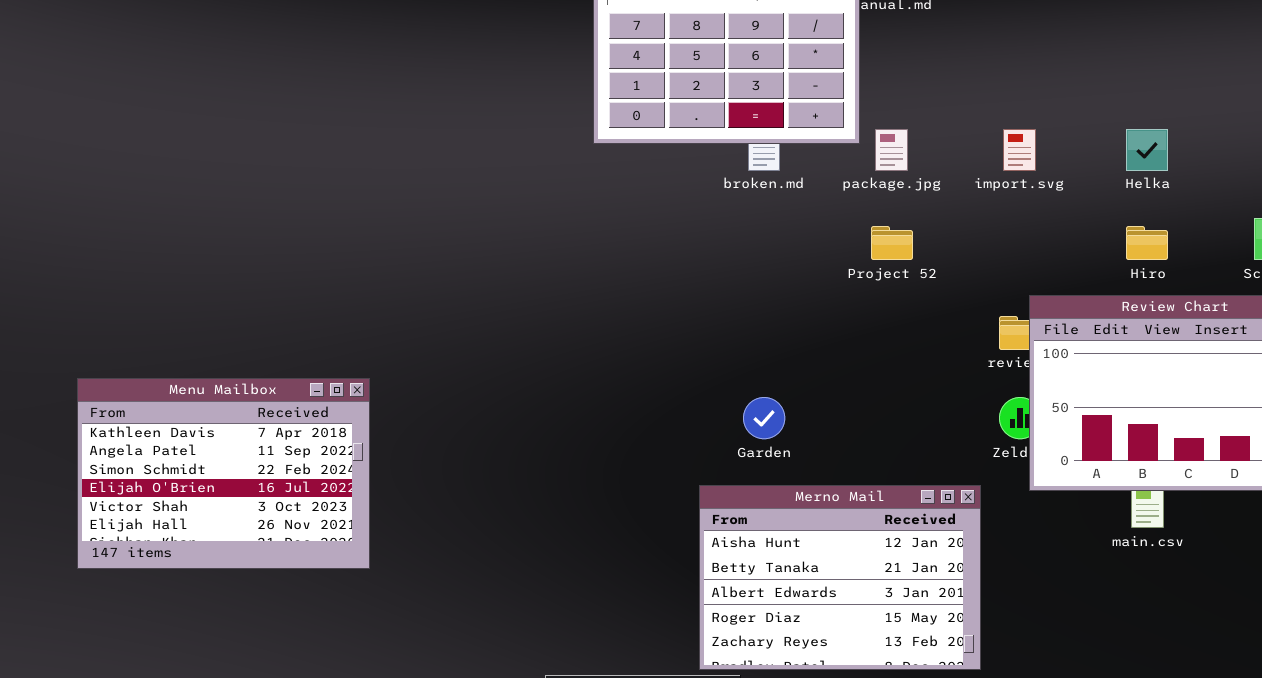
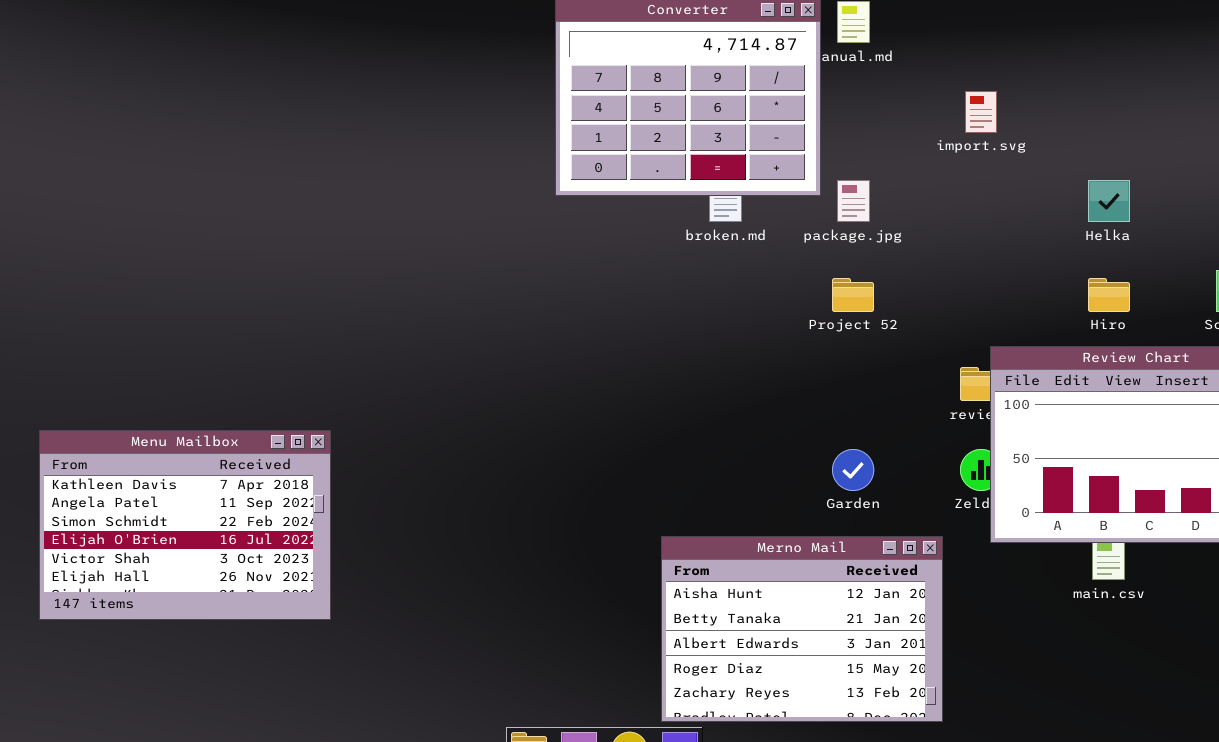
import.svg: [1003,129,1036,171] -> [965,91,997,133], moved
Garden: [743,397,785,439] -> [832,449,874,491], moved

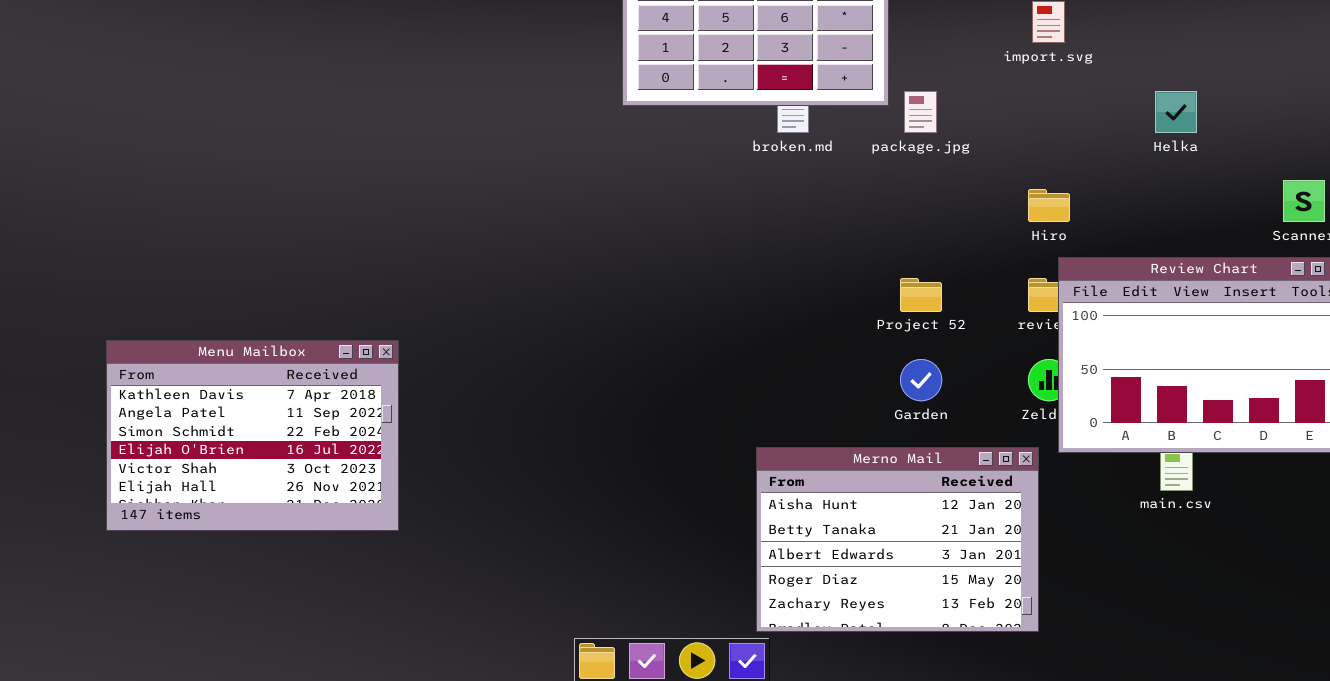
Project 52: [832,278,874,312] -> [900,278,942,312], moved
Hiro: [1088,278,1130,312] -> [1028,189,1070,222], moved
Merno Mail: [661,536,943,722] -> [756,447,1039,632], moved

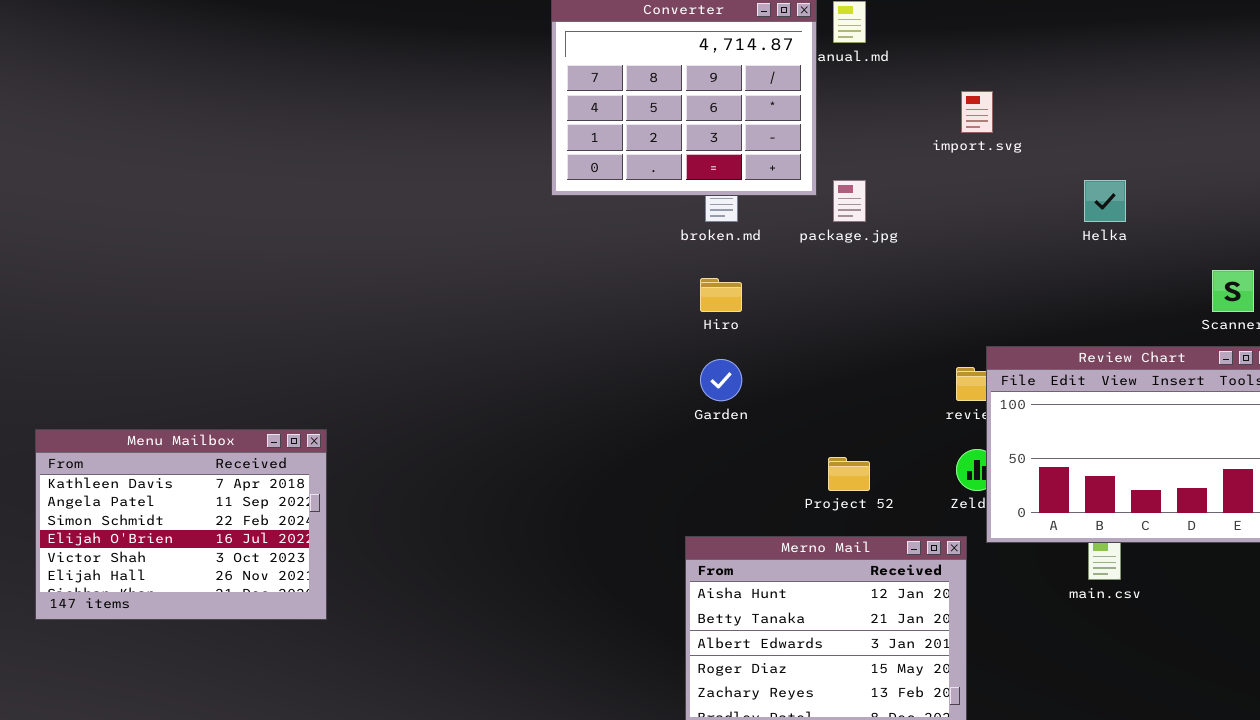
Hiro: [1028,189,1070,222] -> [700,278,742,312], moved
Project 52: [900,278,942,312] -> [828,457,870,491], moved
Garden: [900,359,942,401] -> [700,359,742,401], moved

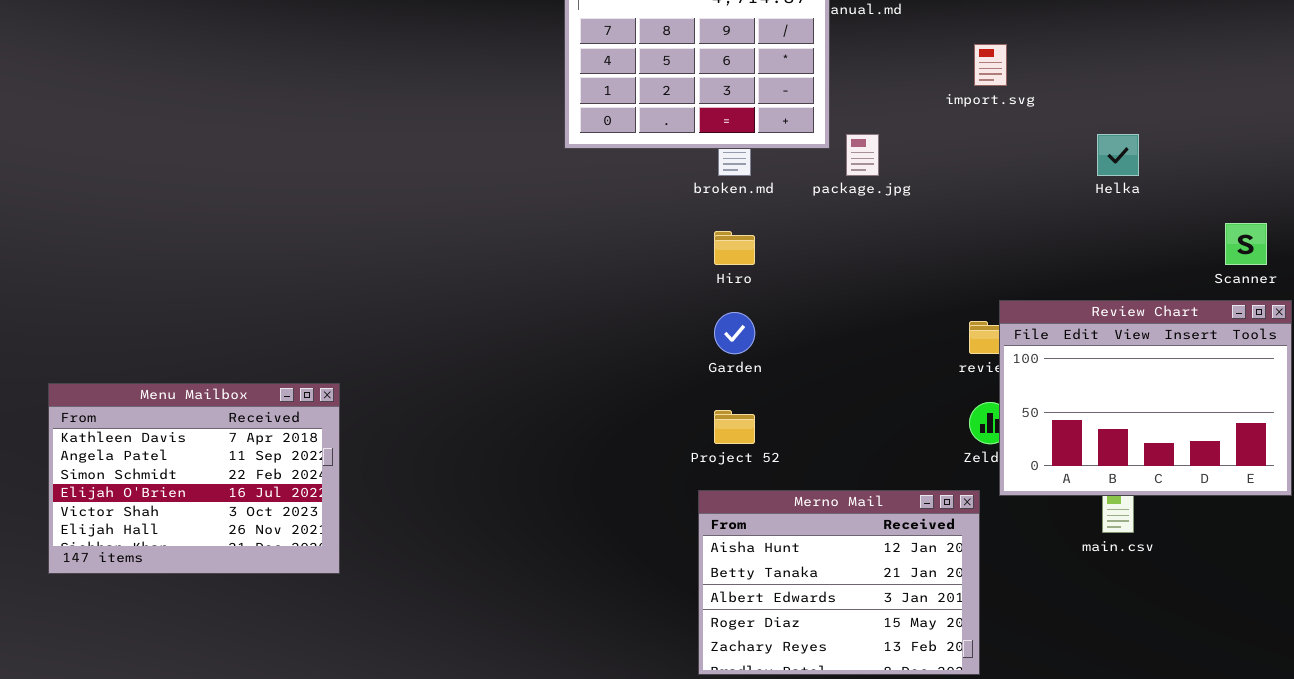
Project 52: [828,457,870,491] -> [714,410,755,444], moved

